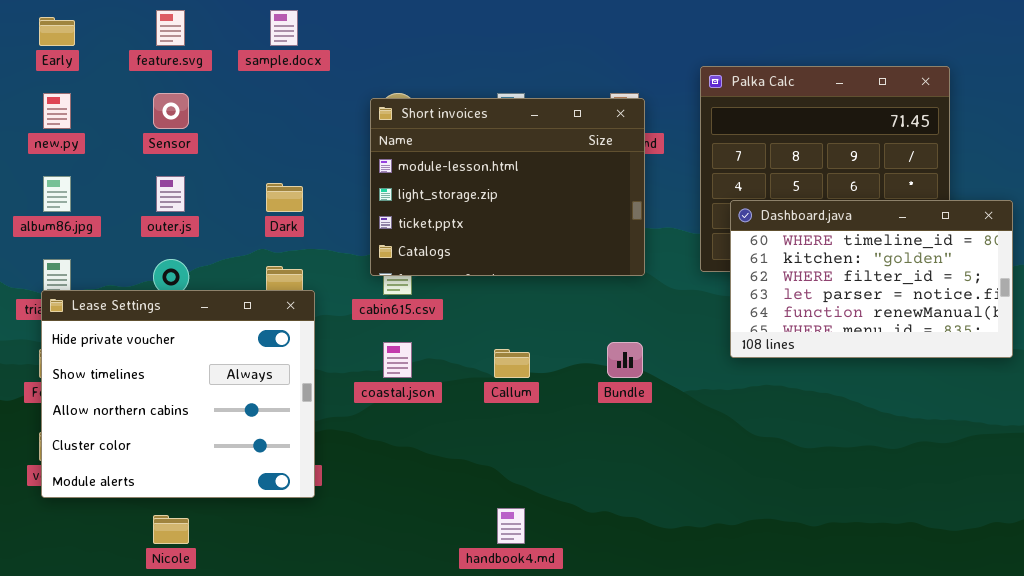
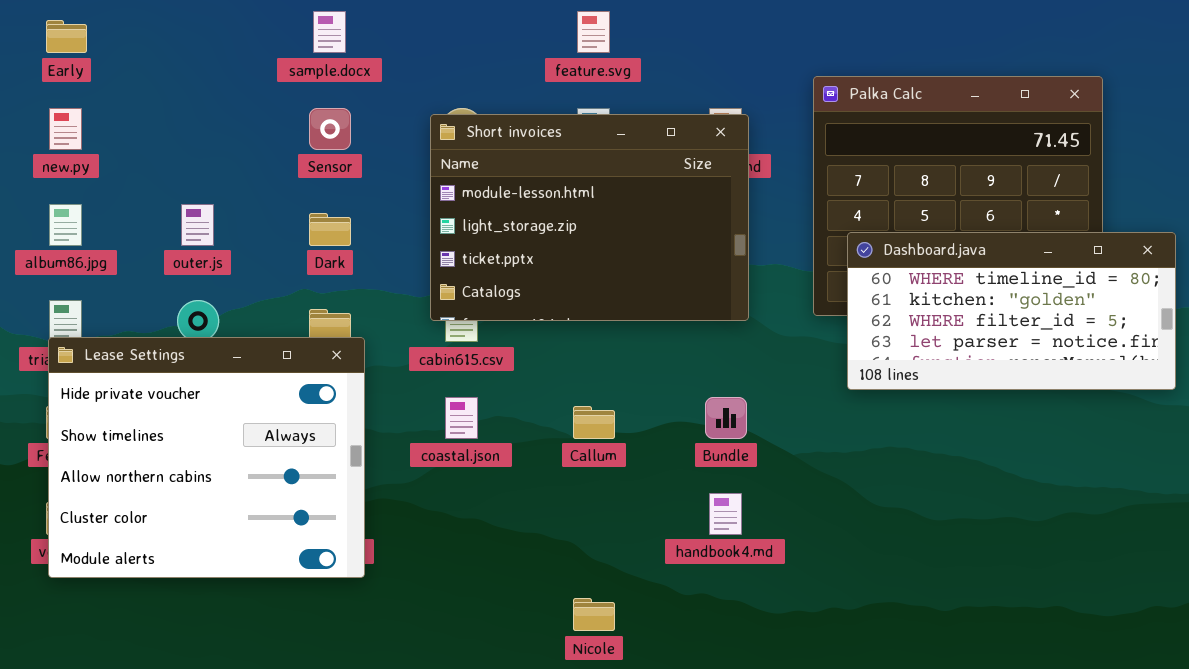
feature.svg: [156,10,185,46] -> [577,11,610,53], moved
Sensor: [153,93,189,129] -> [309,108,351,150], moved
Dashboard.java: [730,200,1013,358] -> [847,232,1176,390], resized
handbook4.md: [497,508,525,544] -> [709,493,742,535], moved
Nicole: [153,515,189,544] -> [573,598,615,631], moved

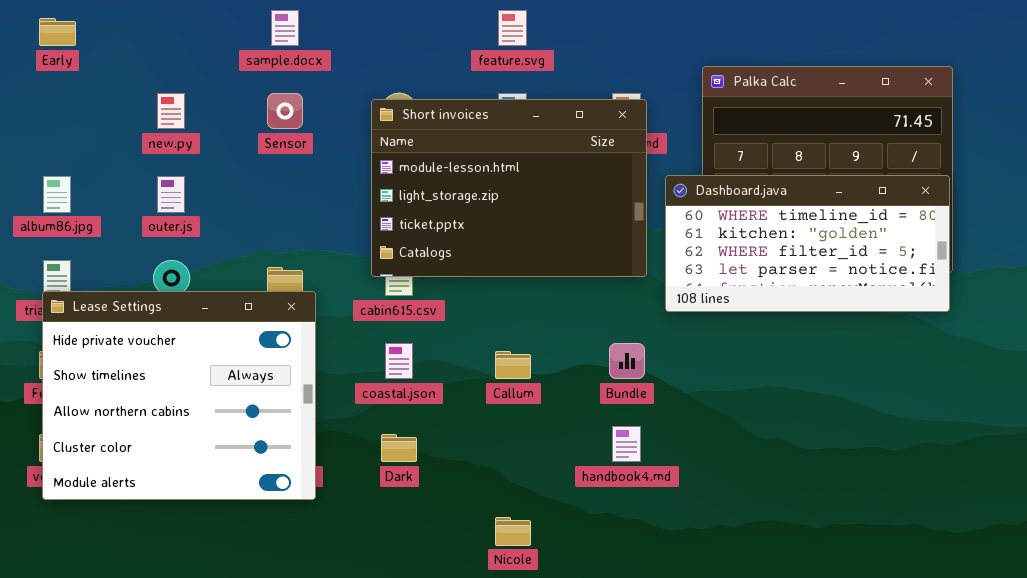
new.py: [49,108,82,150] -> [157,93,185,129], moved
Dark: [309,213,351,246] -> [381,434,417,462], moved
Dashboard.java: [847,232,1176,390] -> [665,175,950,312], moved

